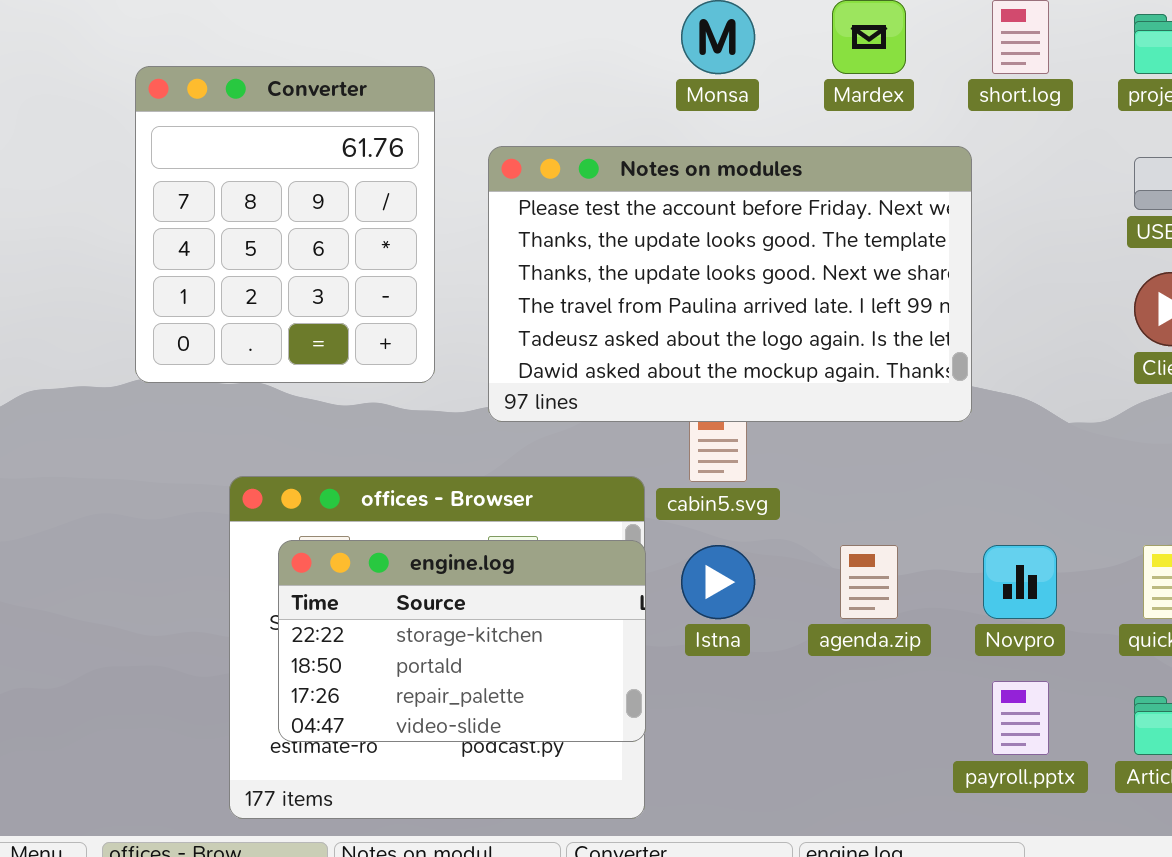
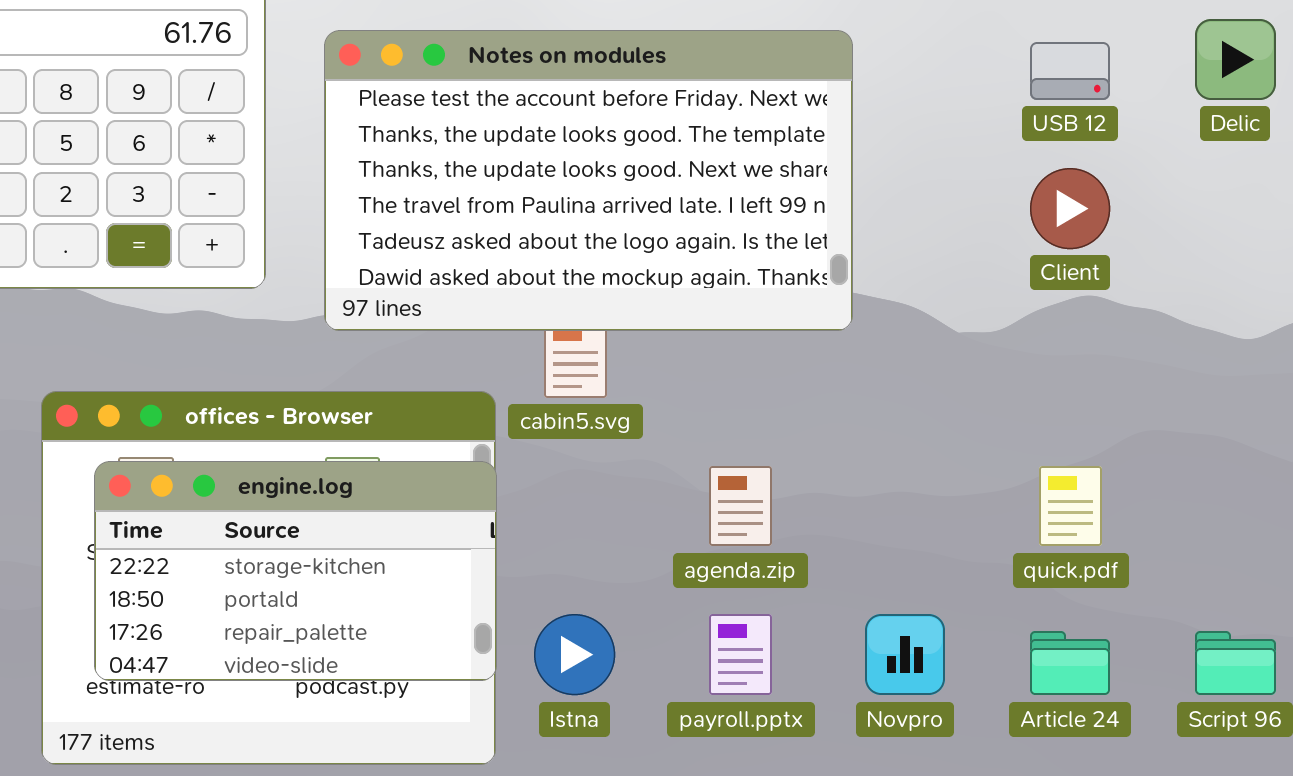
Istna: [681,545,755,619] -> [534,614,615,695], moved
Novpro: [983,545,1057,619] -> [865,614,945,695], moved
payroll.pptx: [992,681,1049,755] -> [709,614,772,695], moved

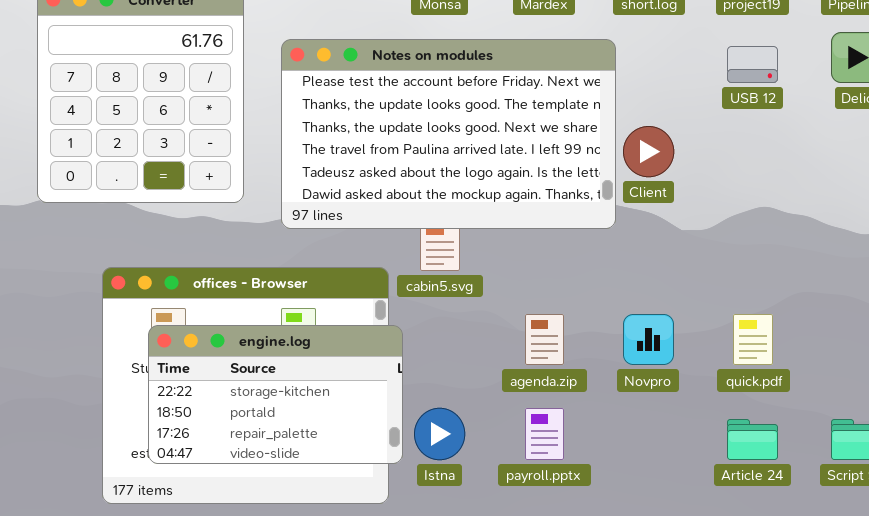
Client: [1030,168,1110,249] -> [623,126,674,177], moved
engine.log: [94,461,497,681] -> [148,325,403,464], moved
Novpro: [865,614,945,695] -> [623,314,674,365], moved

